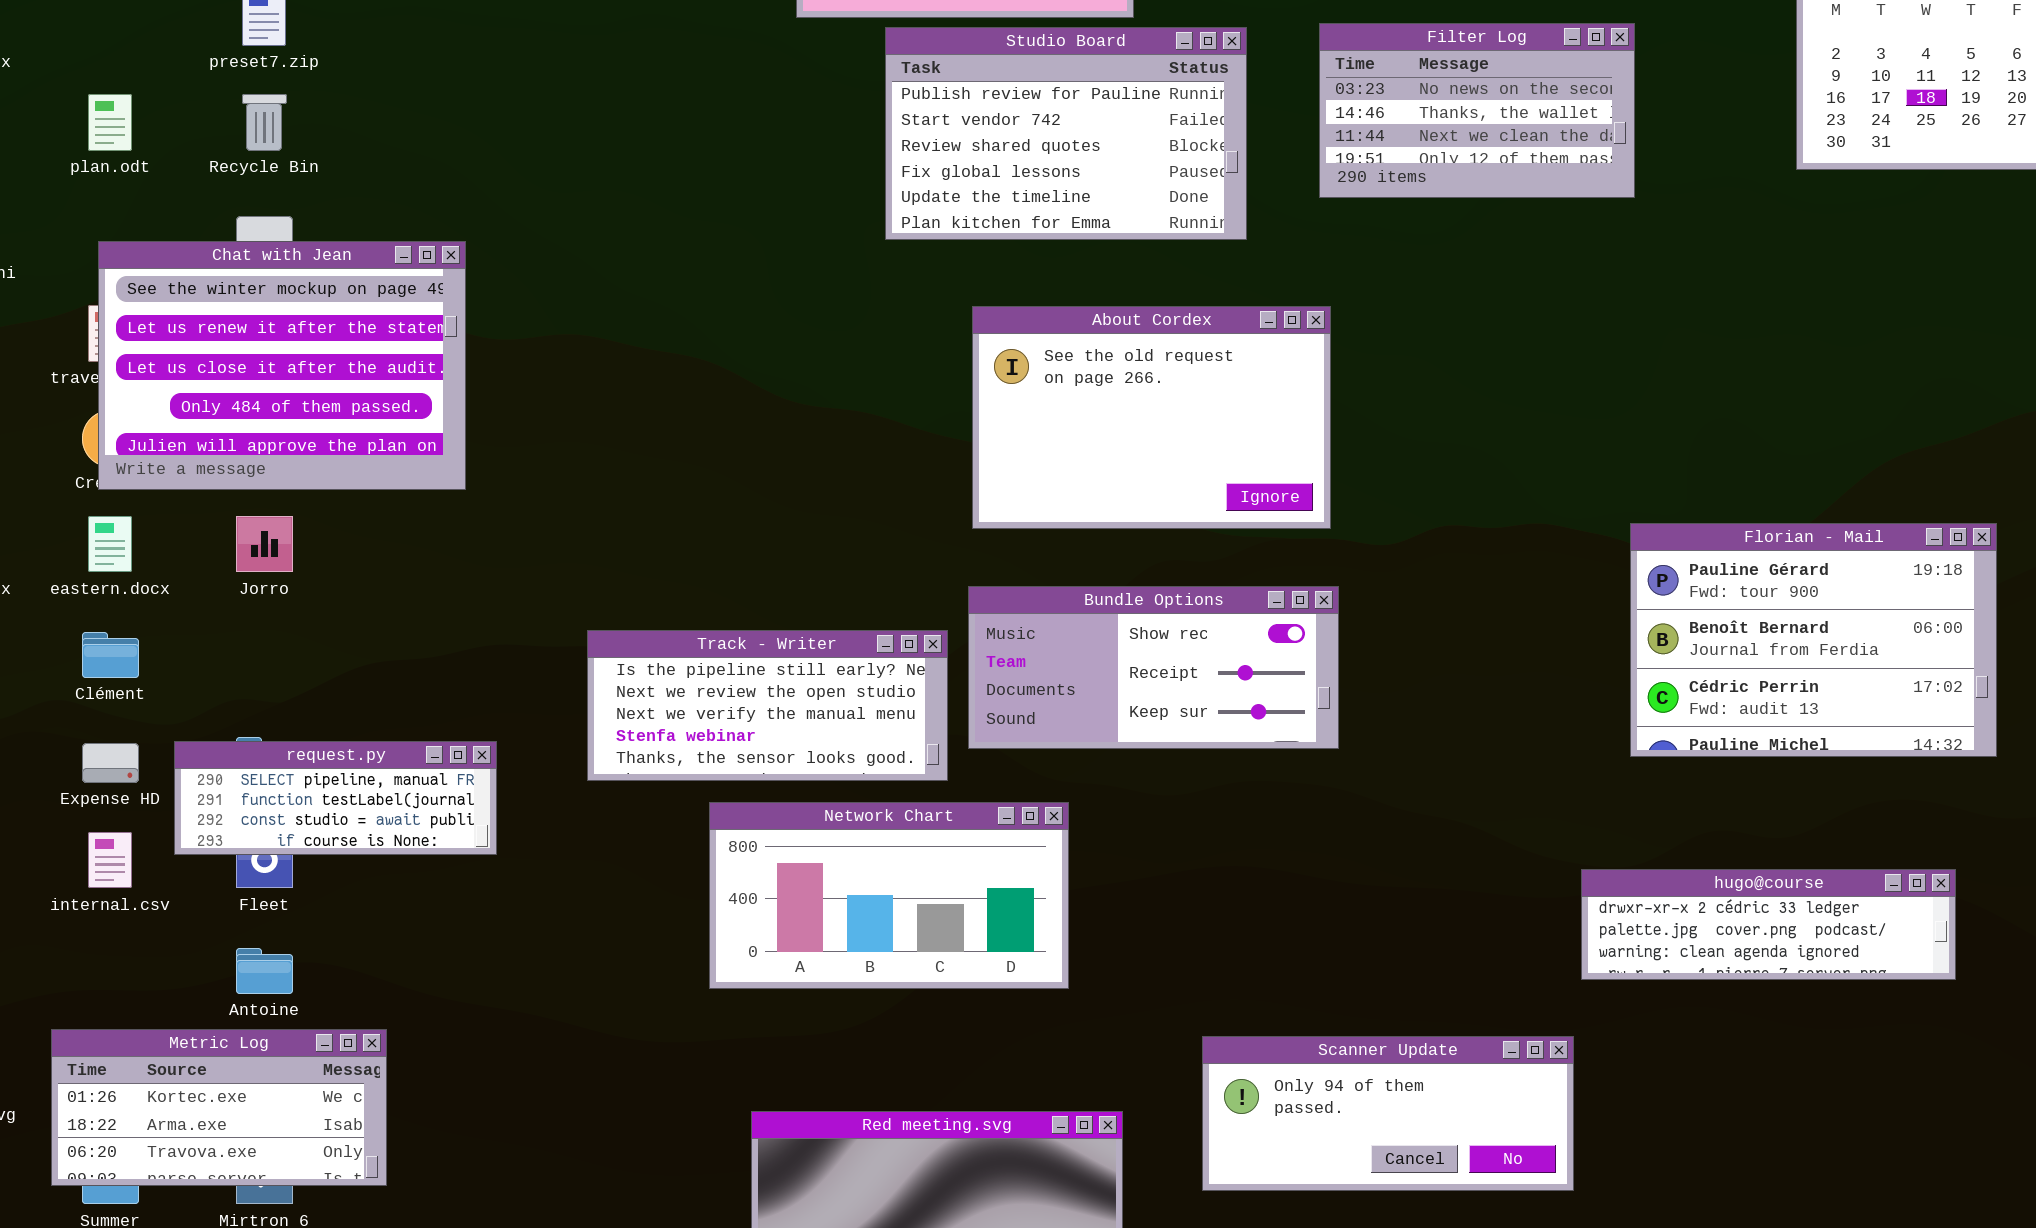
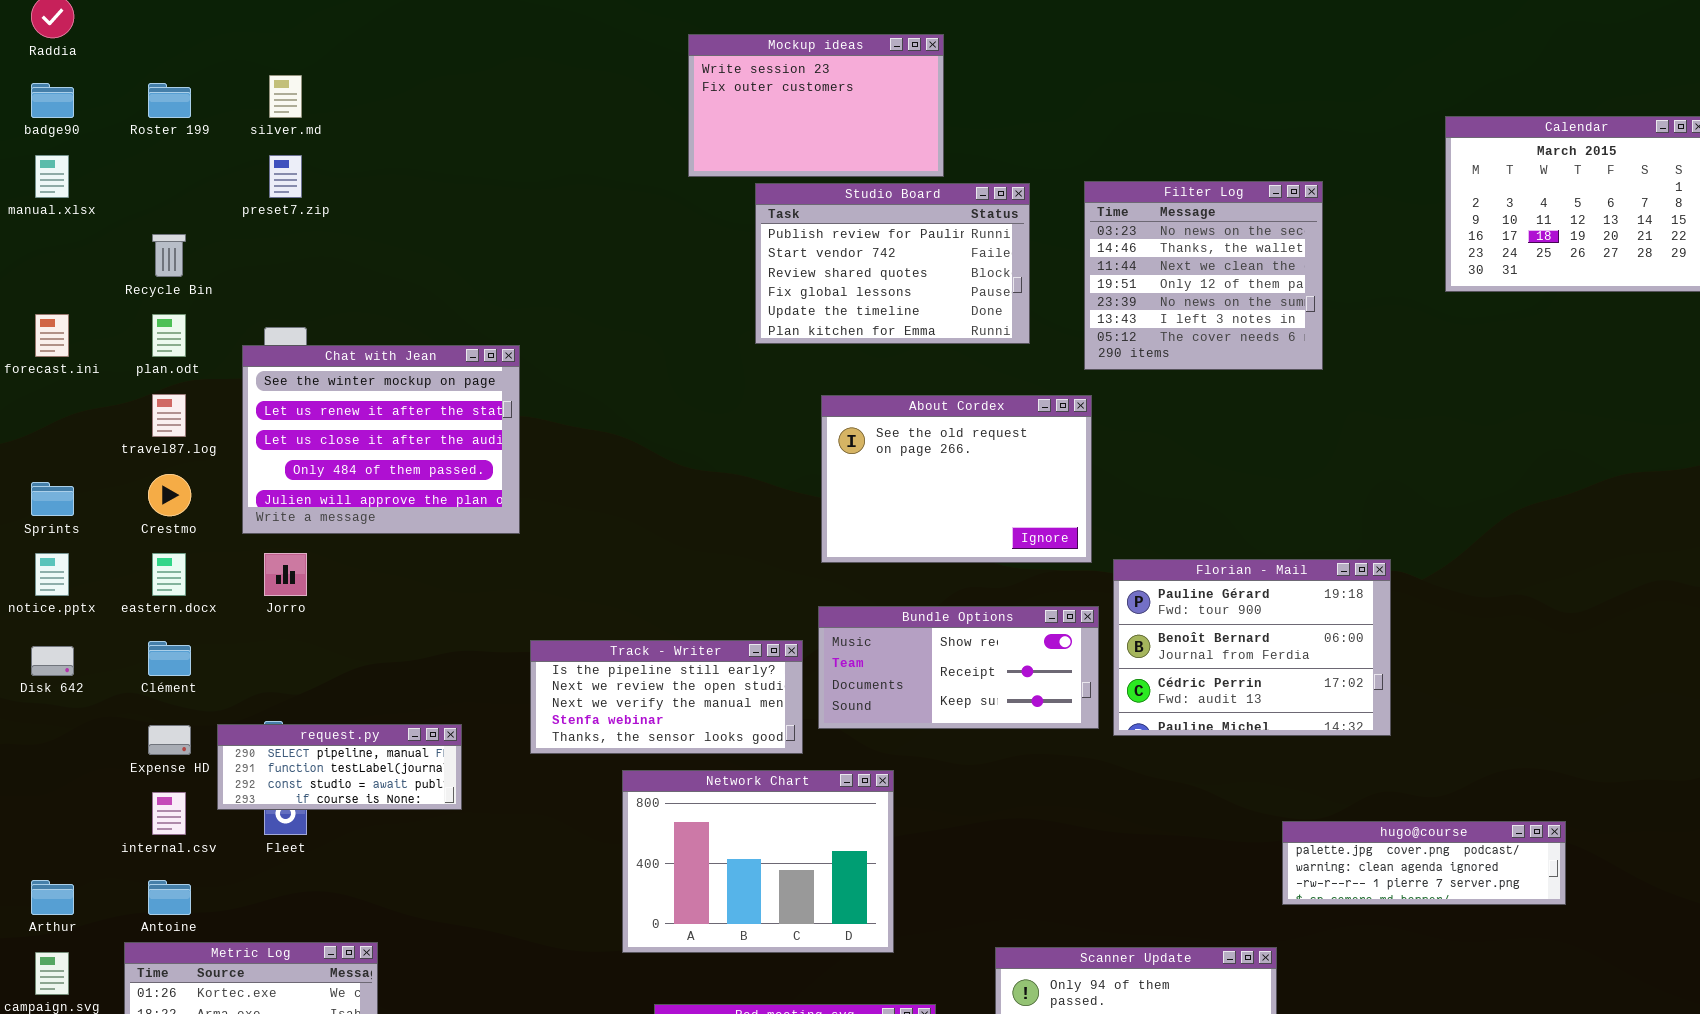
Filter Log: [1319,23,1635,198] -> [1084,181,1323,370], resized
plan.odt: [88,94,132,151] -> [152,314,186,357], moved
Recycle Bin: [242,94,287,151] -> [152,234,186,277], moved
Chat with Jean: [98,241,466,490] -> [242,345,520,534], moved
Florian - Mail: [1630,523,1997,757] -> [1113,559,1391,736], moved
Network Chart: [709,802,1069,989] -> [622,770,894,953], resized
hugo@course: [1581,869,1956,980] -> [1282,821,1566,905], scrolled down 1 row
Antoine: [236,948,293,994] -> [148,880,191,915], moved

